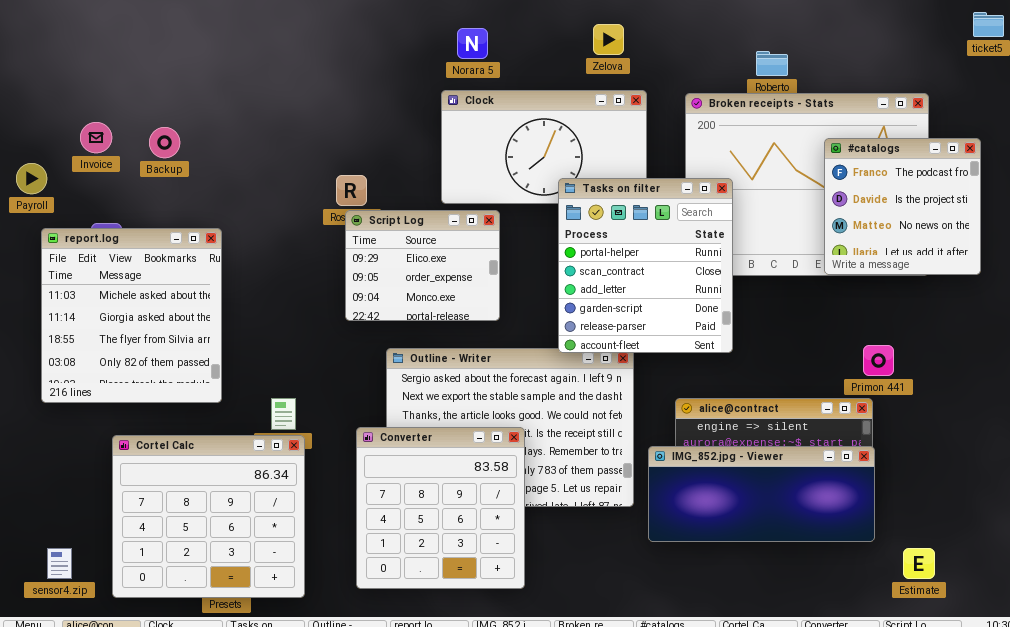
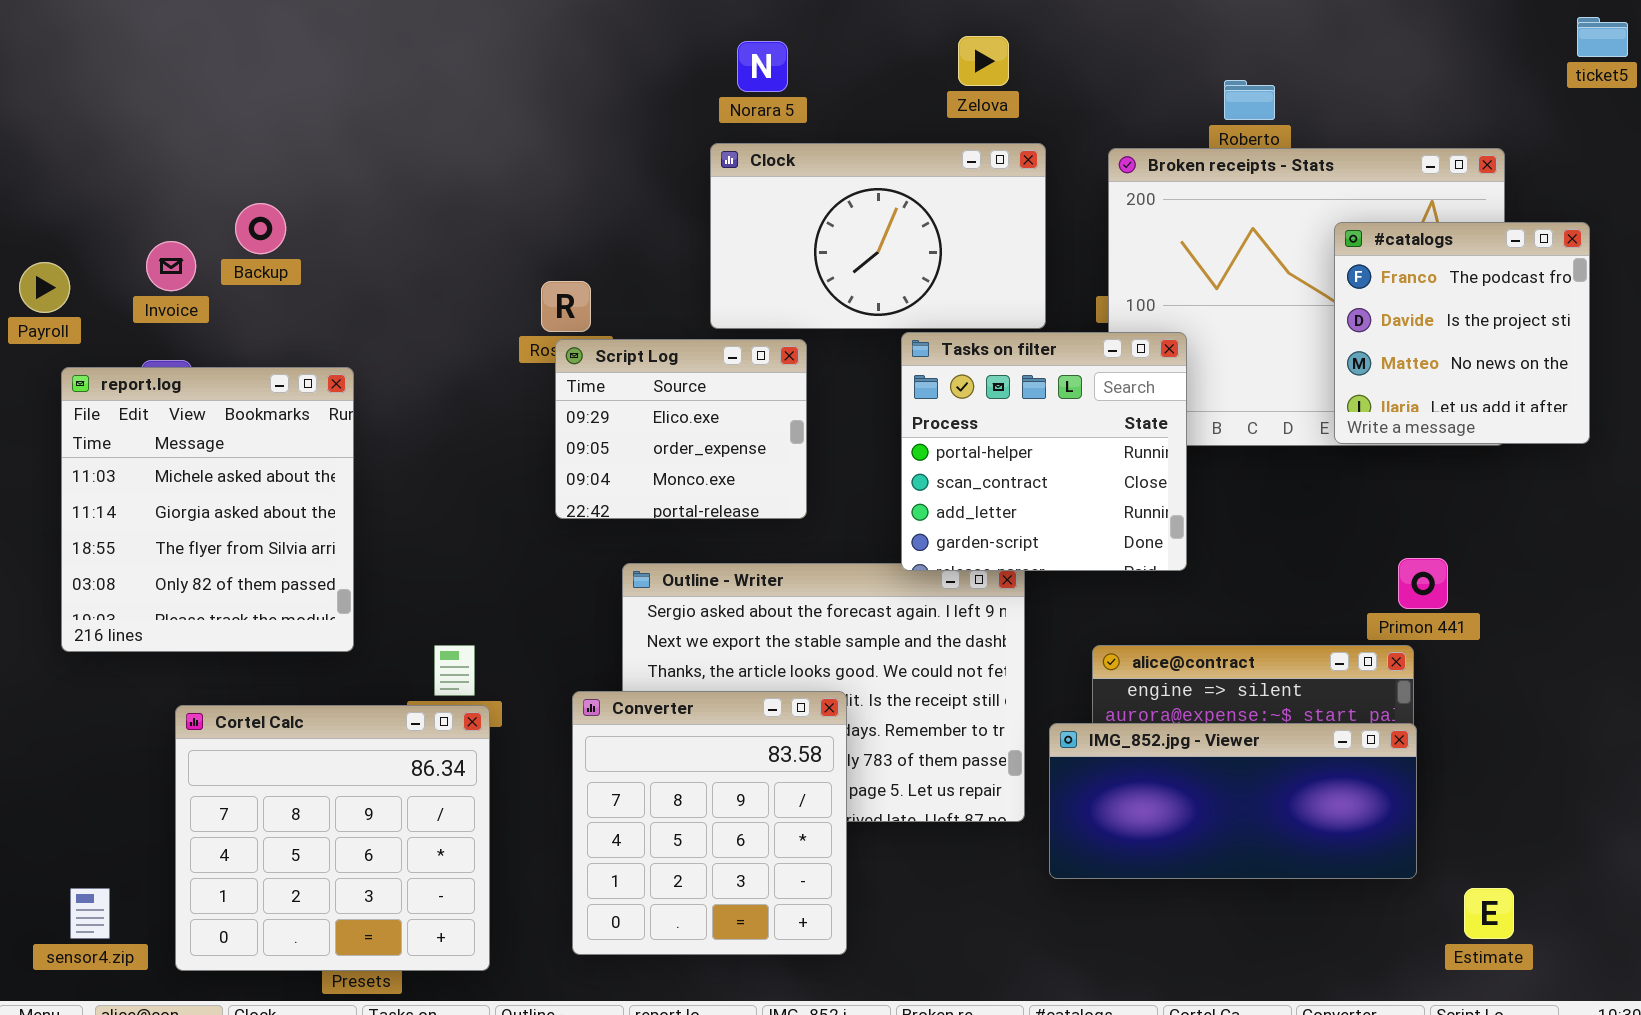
Invoice: [80,122,112,153] -> [146,241,196,291], moved
Tasks on filter: [558,178,733,353] -> [901,332,1187,571], resized

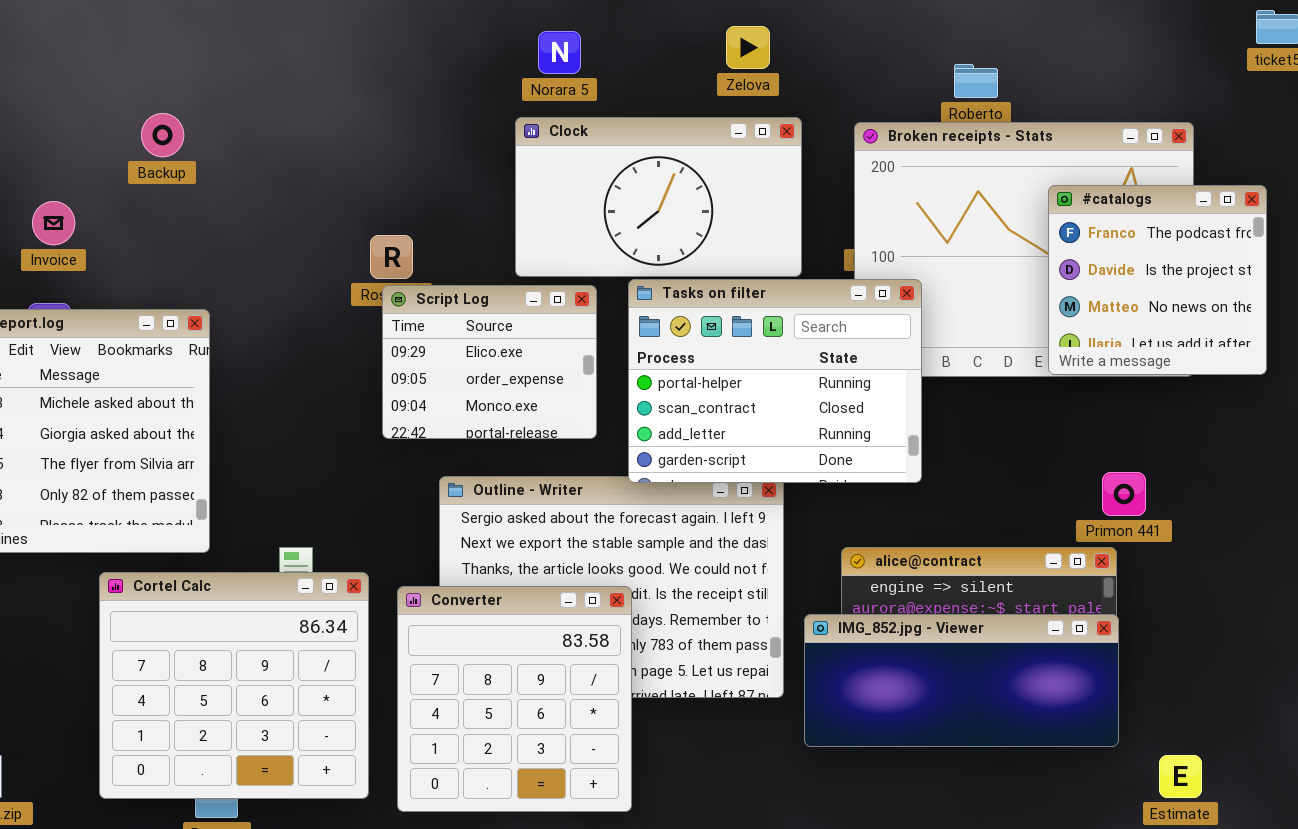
Backup: [235,203,286,254] -> [141,113,184,157], moved
Tasks on filter: [901,332,1187,571] -> [628,279,922,483], resized
Cortel Calc: [175,705,490,971] -> [99,572,369,799], moved

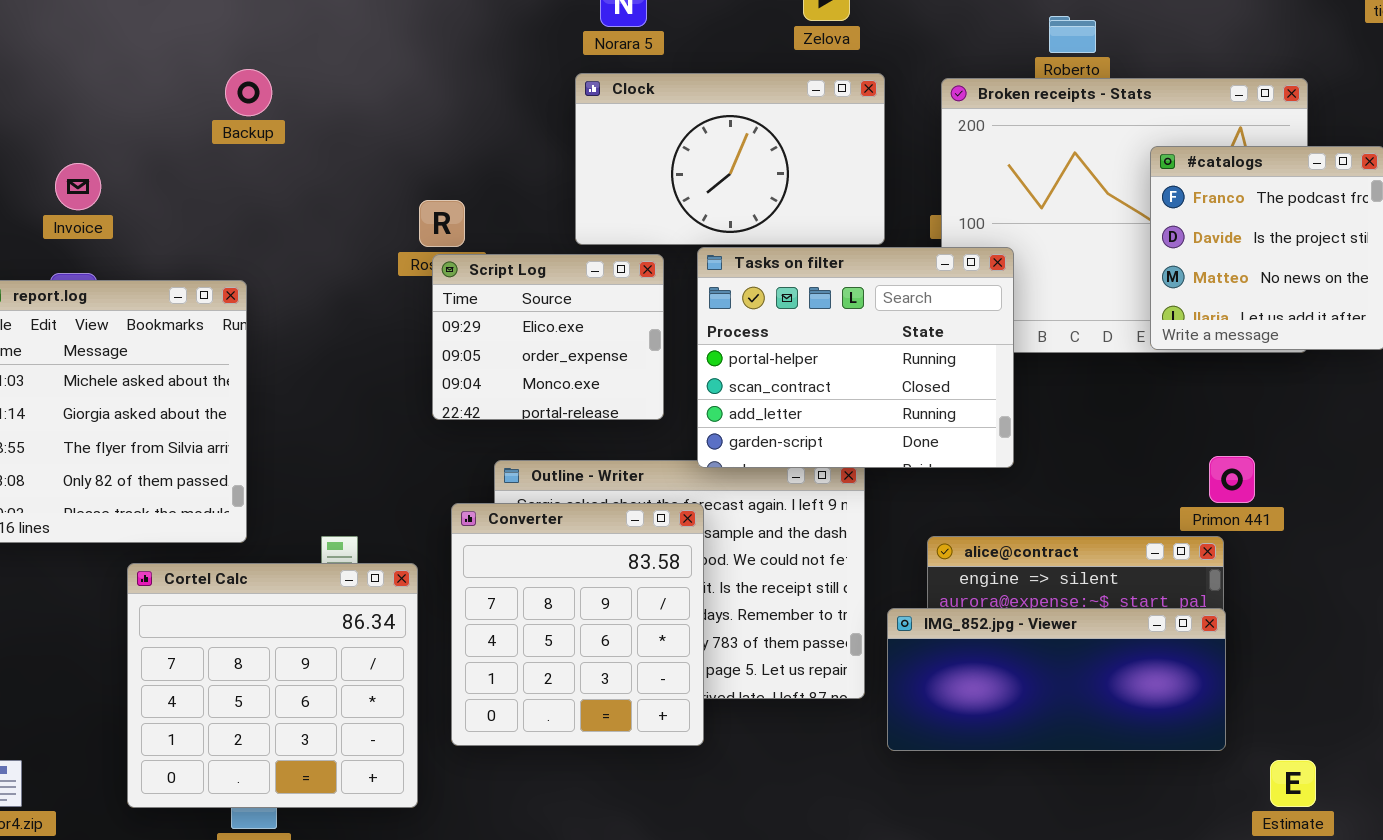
Backup: [141,113,184,157] -> [225,69,272,116], moved
Converter: [397,586,632,812] -> [451,503,704,746], moved

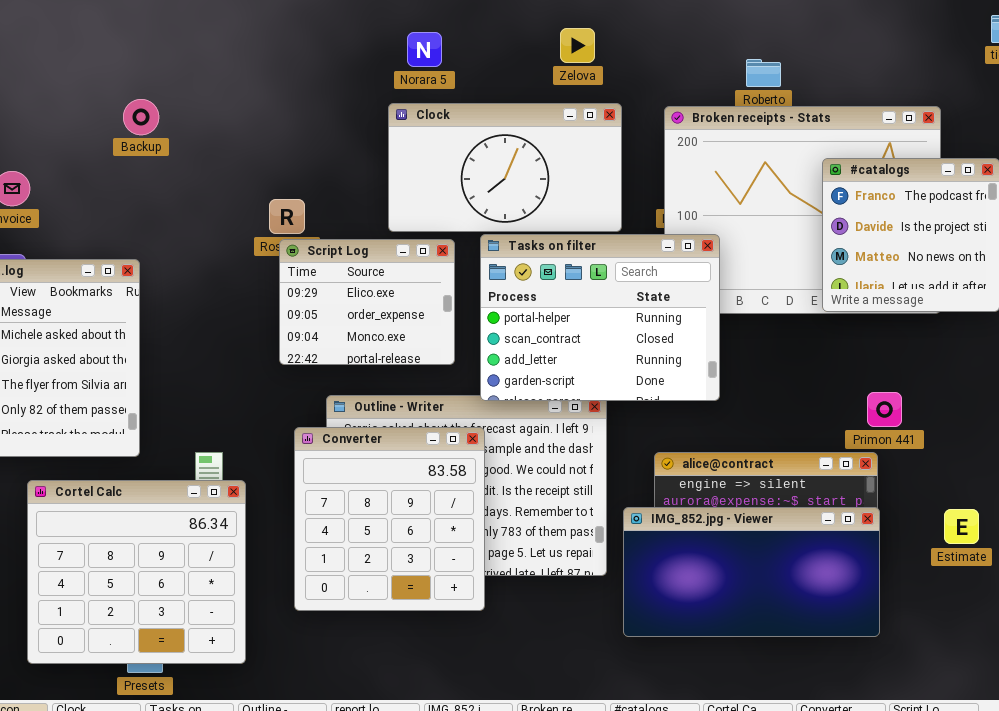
Cortel Calc: [127,563,418,808] -> [27,480,246,664], moved
IMG_852.jpg - Viewer: [887,608,1226,751] -> [623,507,880,637], resized
Estimate: [1270,760,1316,807] -> [944,509,979,544], moved

